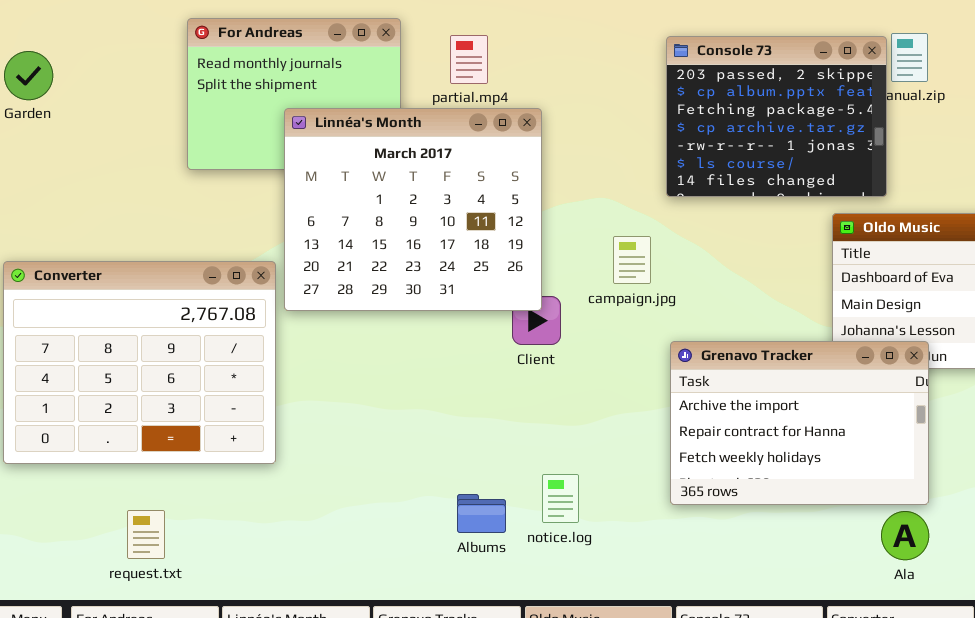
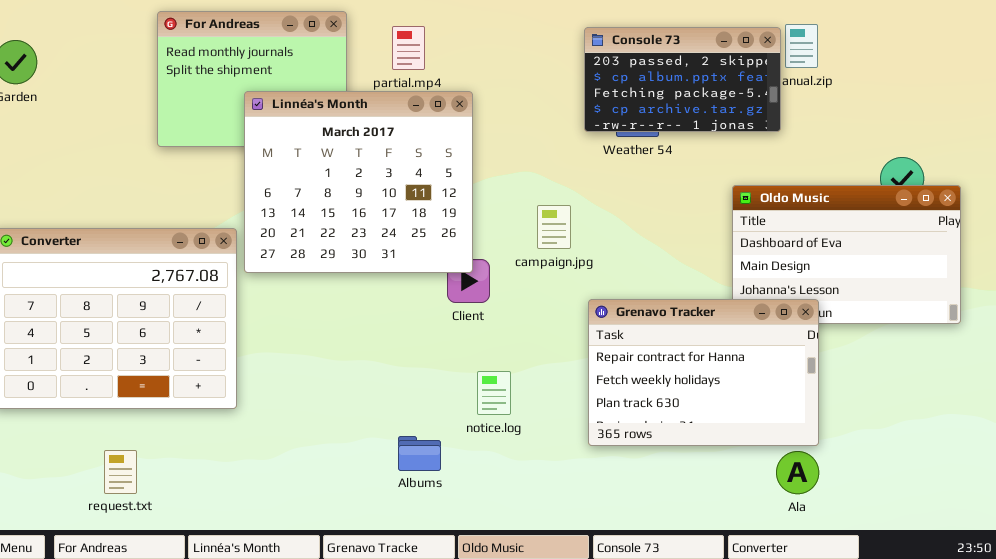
Console 73: [666,36,887,197] -> [584,27,781,132], resized
Grenavo Tracker: [670,341,929,505] -> [588,299,819,446], scrolled down 1 row
notice.log: [542,474,579,523] -> [477,371,511,415], moved

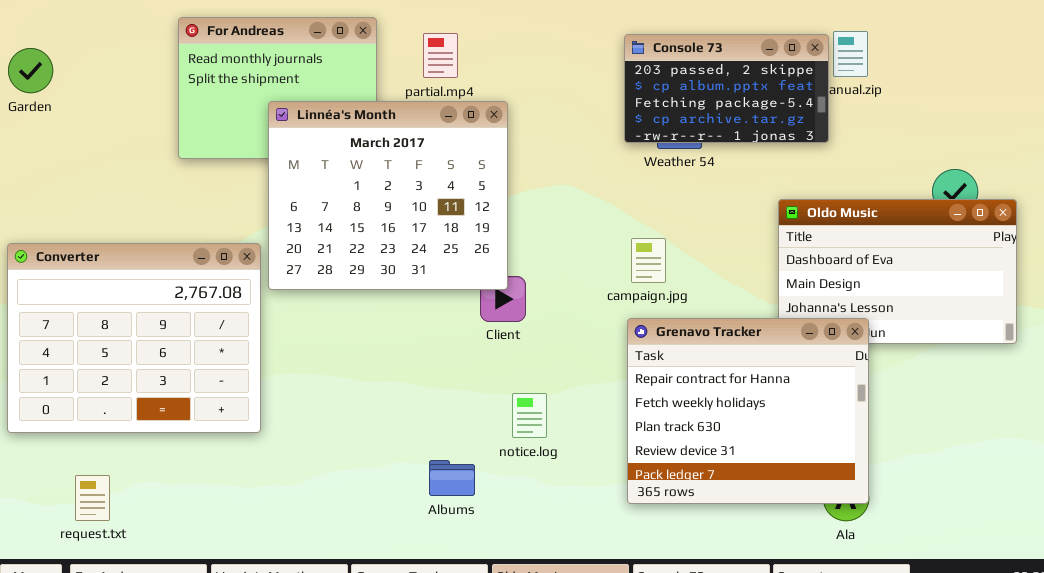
campaign.jpg: [537,205,571,249] -> [631,238,666,283], moved
Grenavo Tracker: [588,299,819,446] -> [627,318,869,504], resized
request.txt: [104,450,137,494] -> [75,475,110,521], moved

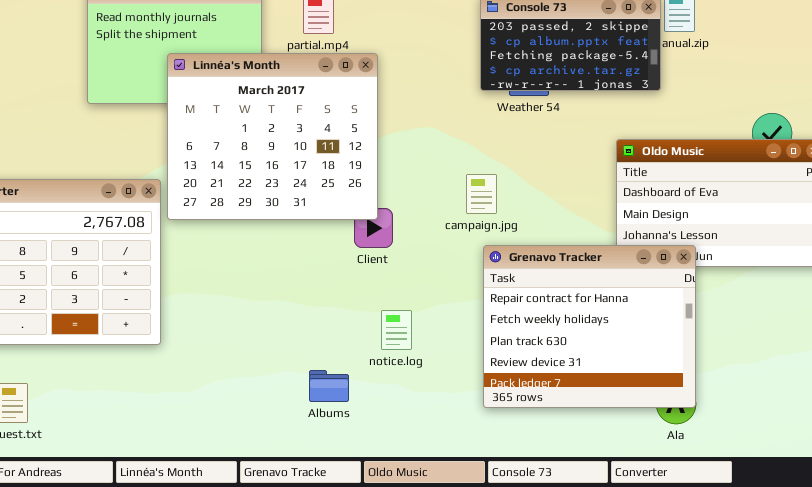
campaign.jpg: [631,238,666,283] -> [466,174,497,214], moved

